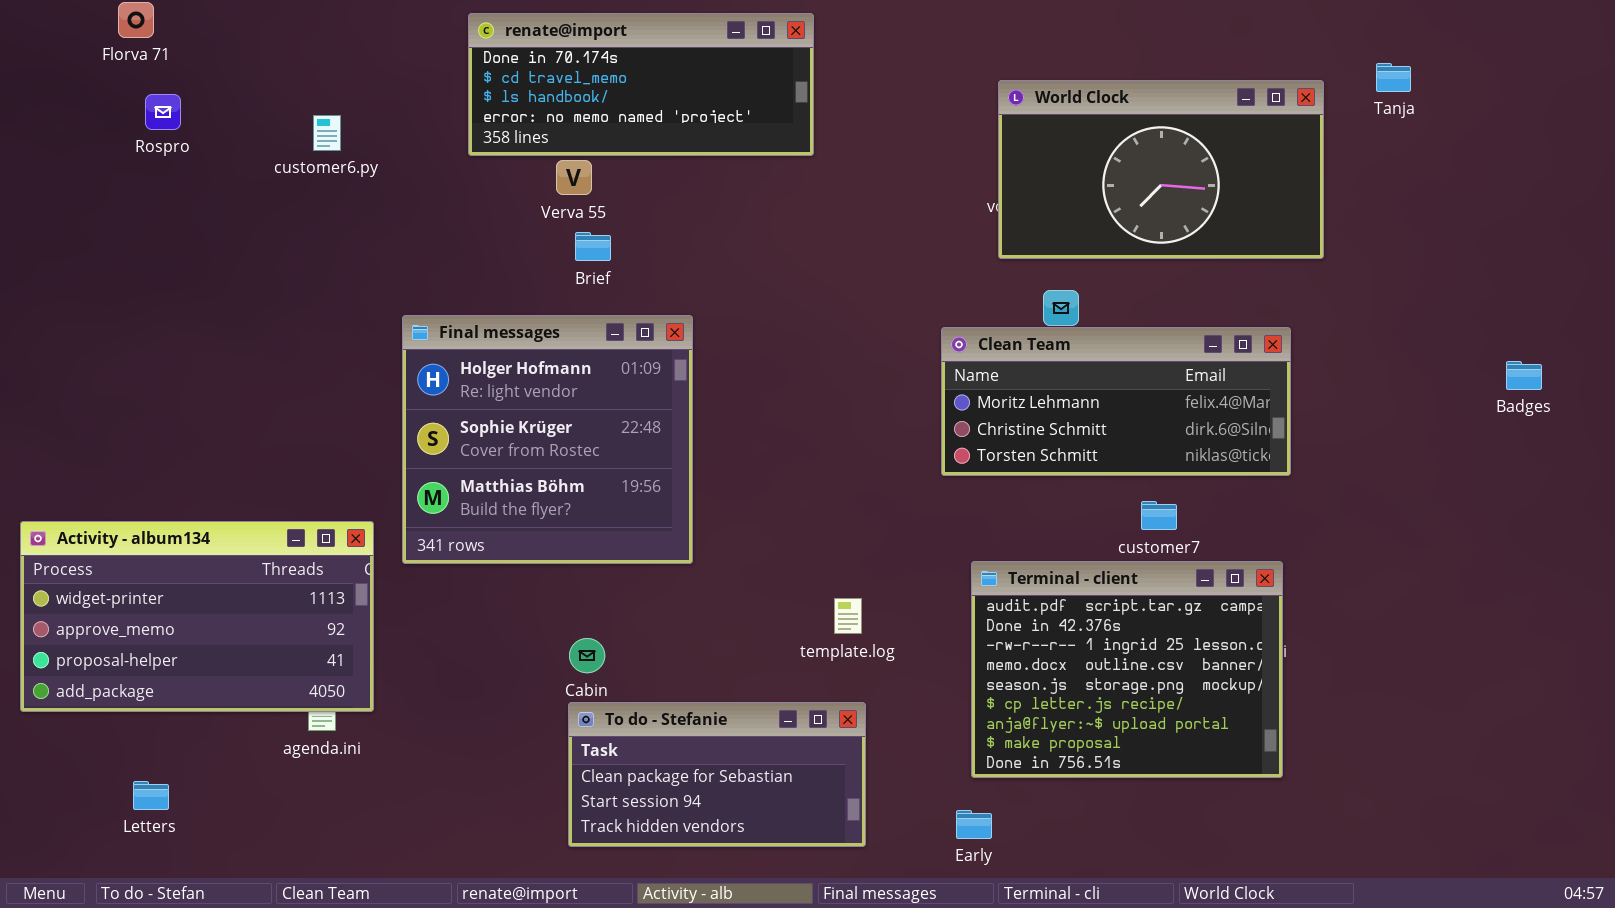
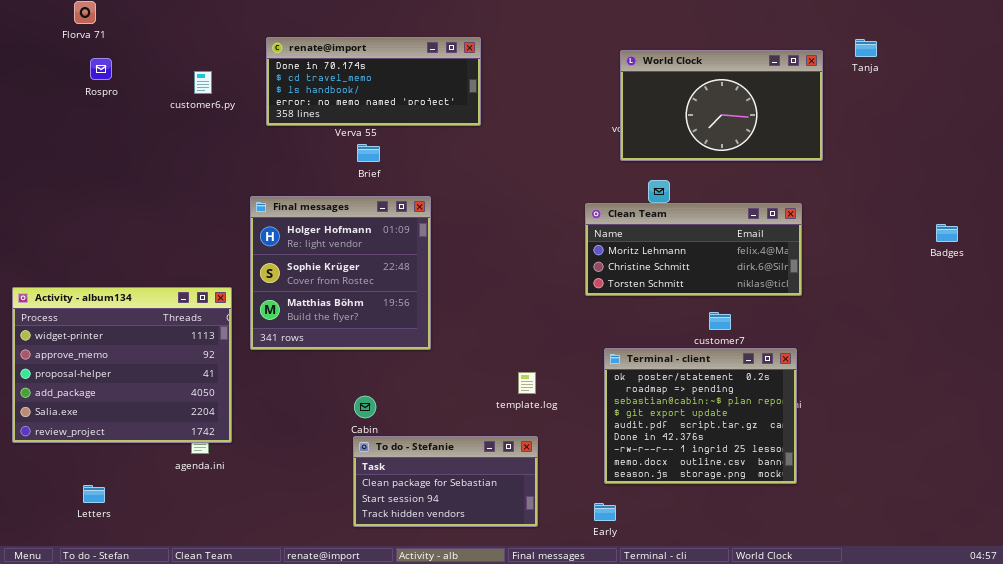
renate@import: [468,13,814,156] -> [266,37,481,126], moved
Activity - album134: [20,521,374,712] -> [12,287,232,443], resized
Terminal - client: [971,561,1283,778] -> [604,348,797,484], scrolled up 4 rows

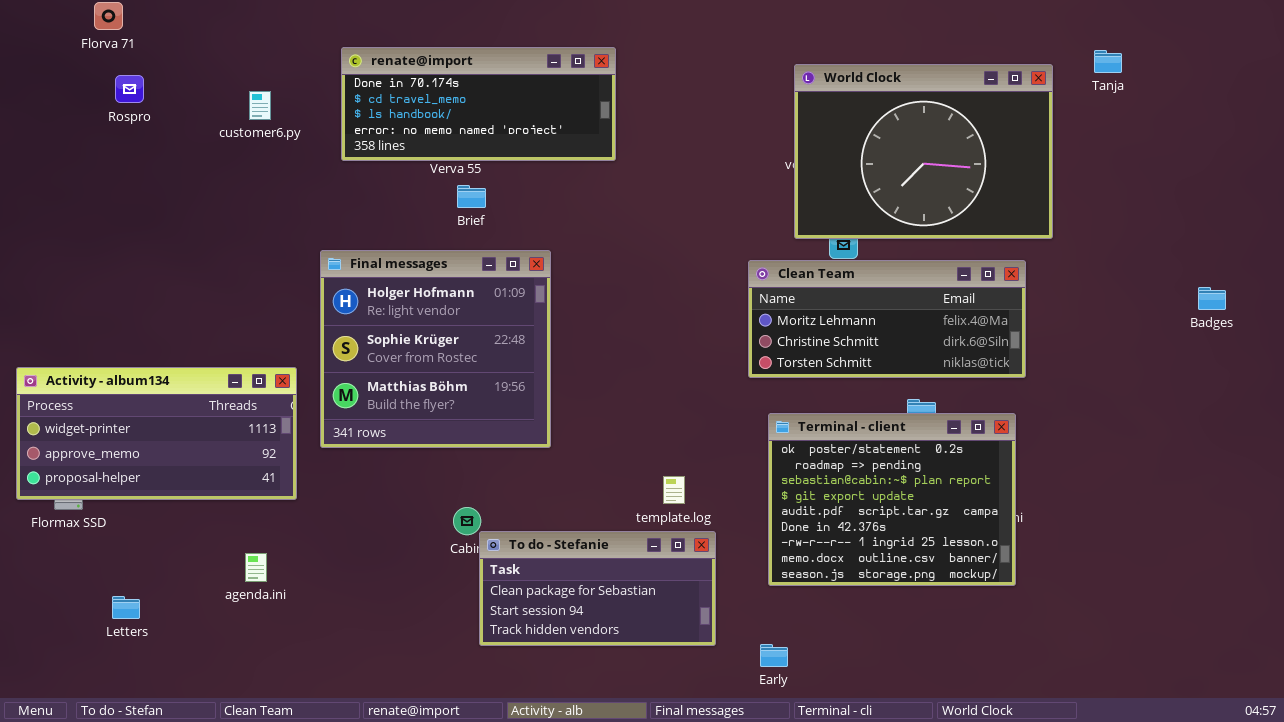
World Clock: [620,50,823,161] -> [794,64,1053,239], resized
Activity - album134: [12,287,232,443] -> [16,367,297,500], resized
Terminal - client: [604,348,797,484] -> [768,413,1016,586], moved
To do - Stefanie: [353,436,538,527] -> [479,531,716,646], moved
Letters: [83,485,105,503] -> [112,596,140,619], moved

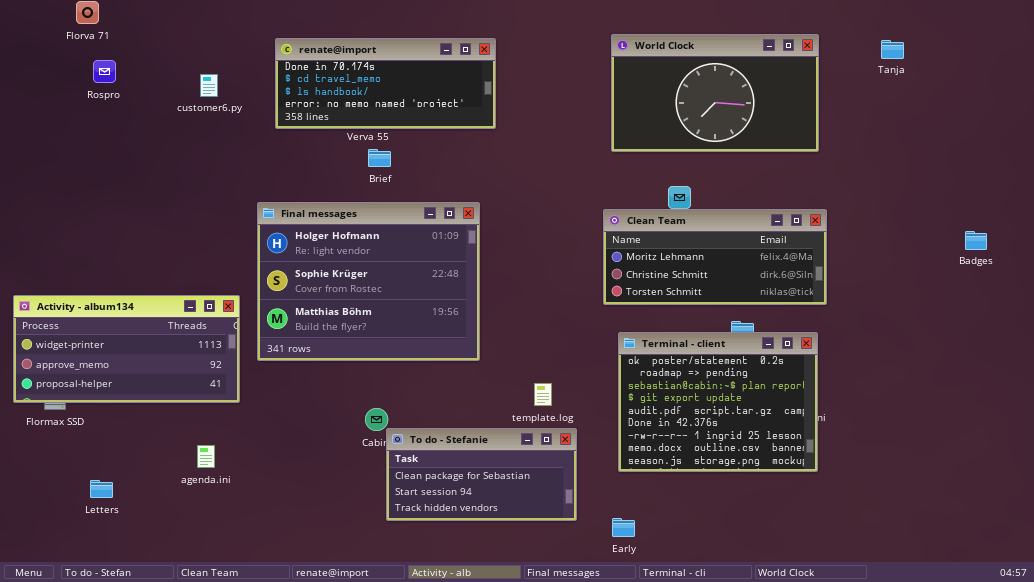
World Clock: [794,64,1053,239] -> [611,34,819,152], moved, resized
Final messages: [320,250,551,448] -> [257,202,480,361], resized

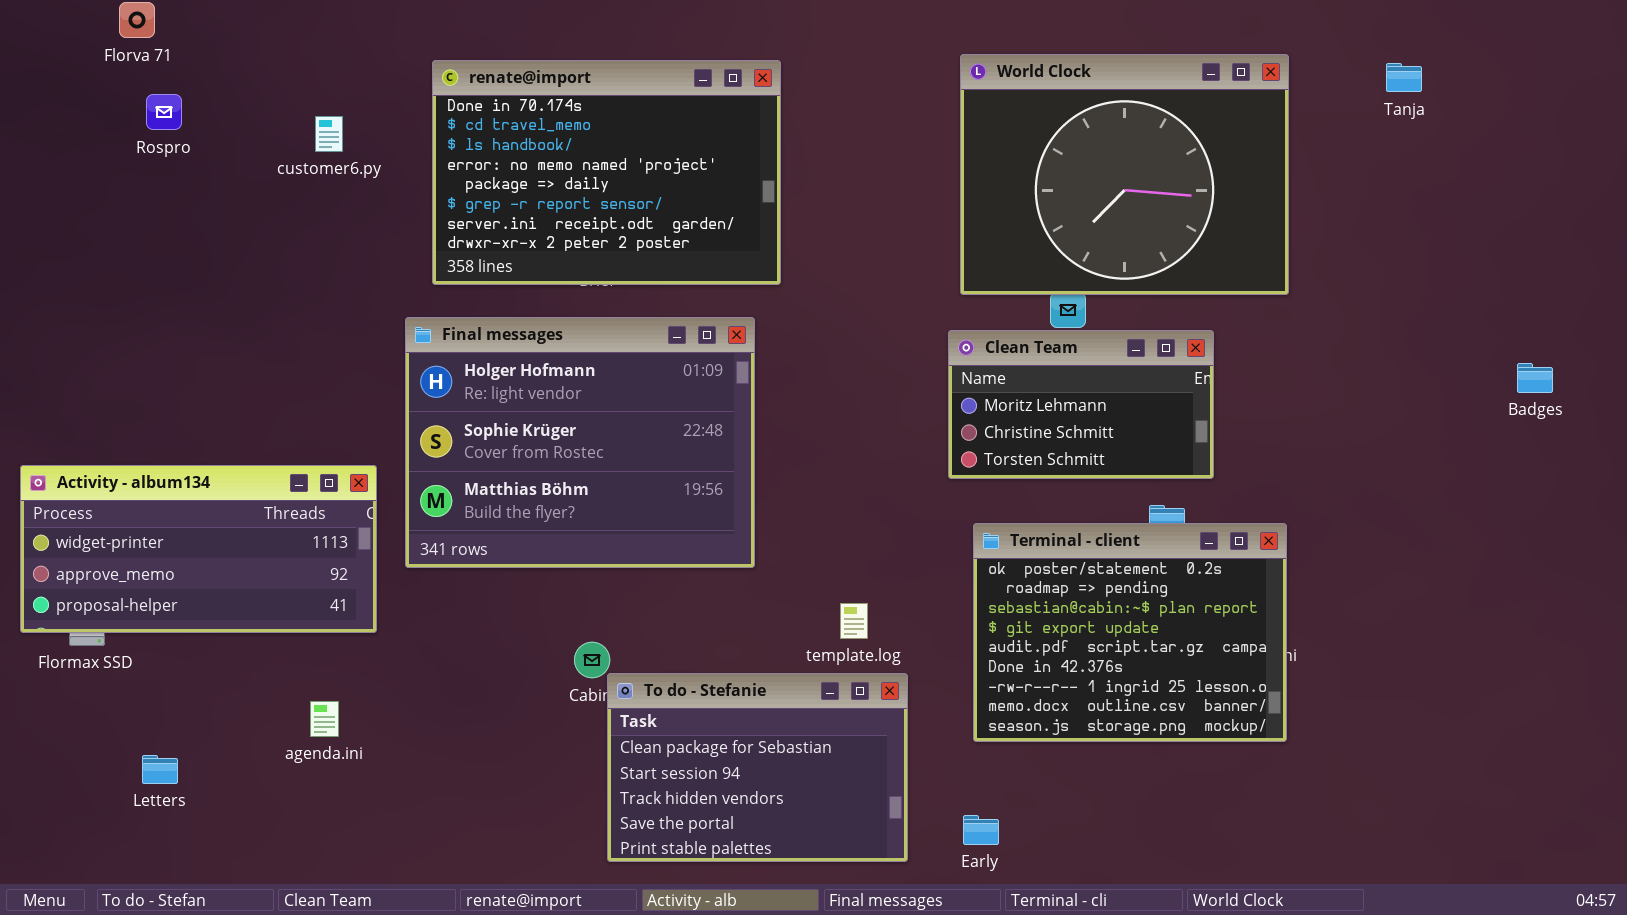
World Clock: [611,34,819,152] -> [960,54,1289,295], resized
renate@import: [275,38,496,129] -> [432,60,781,285], resized
Clean Team: [603,209,827,305] -> [948,330,1214,479], resized
To do - Stefanie: [386,428,577,521] -> [607,673,908,862], resized

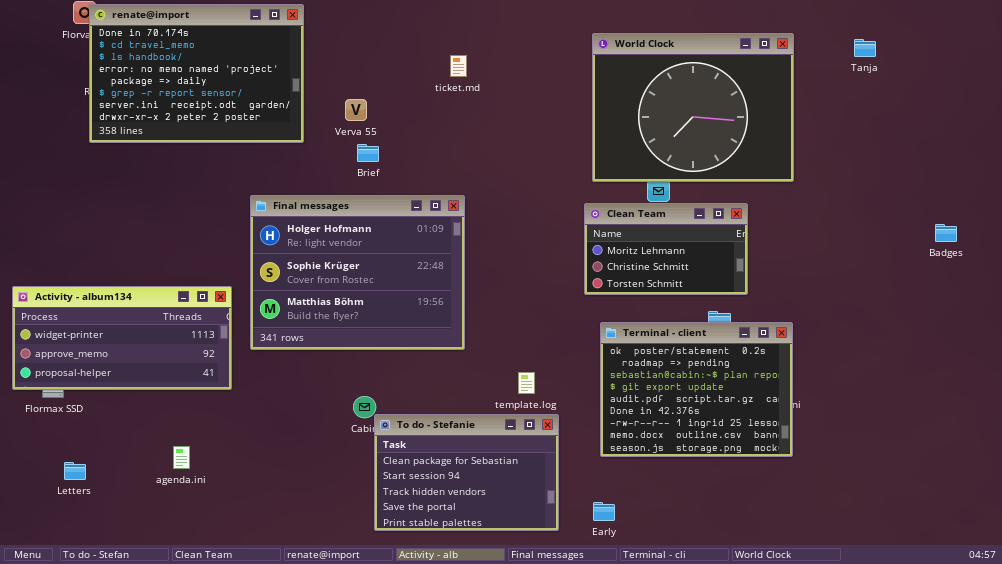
renate@import: [432,60,781,285] -> [89,4,304,143], moved
agenda.ini: [310,701,339,737] -> [173,446,190,469], moved
Letters: [142,755,178,784] -> [64,462,86,480], moved

